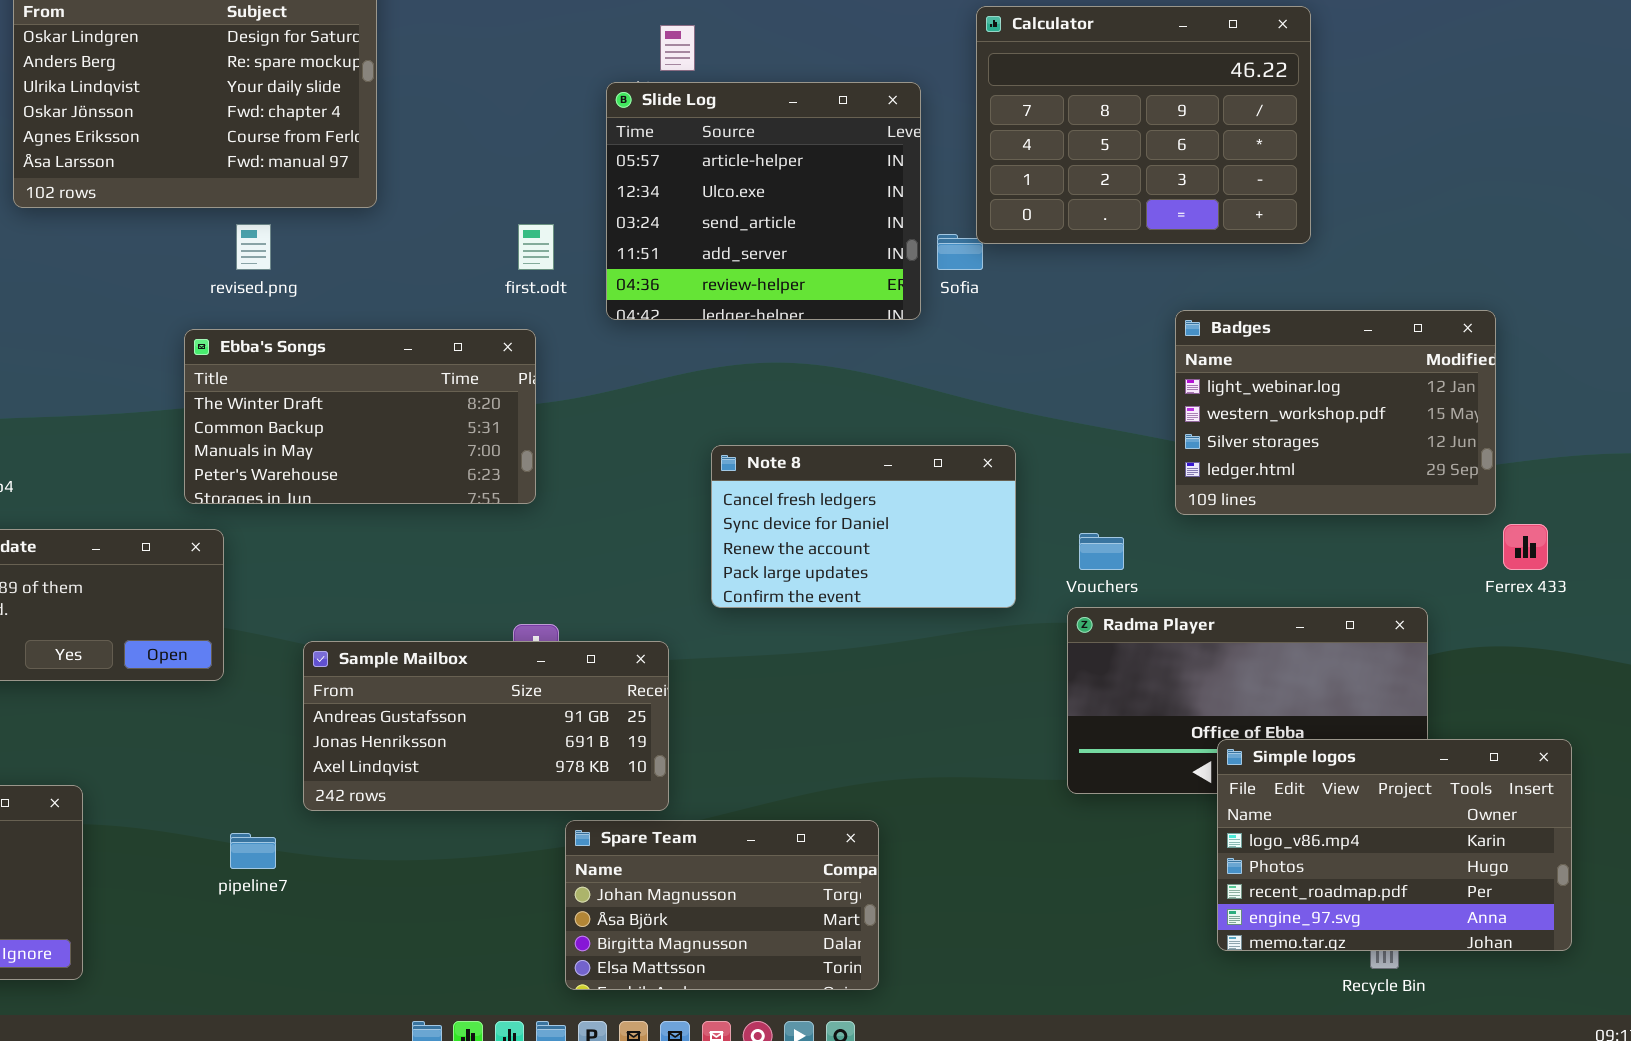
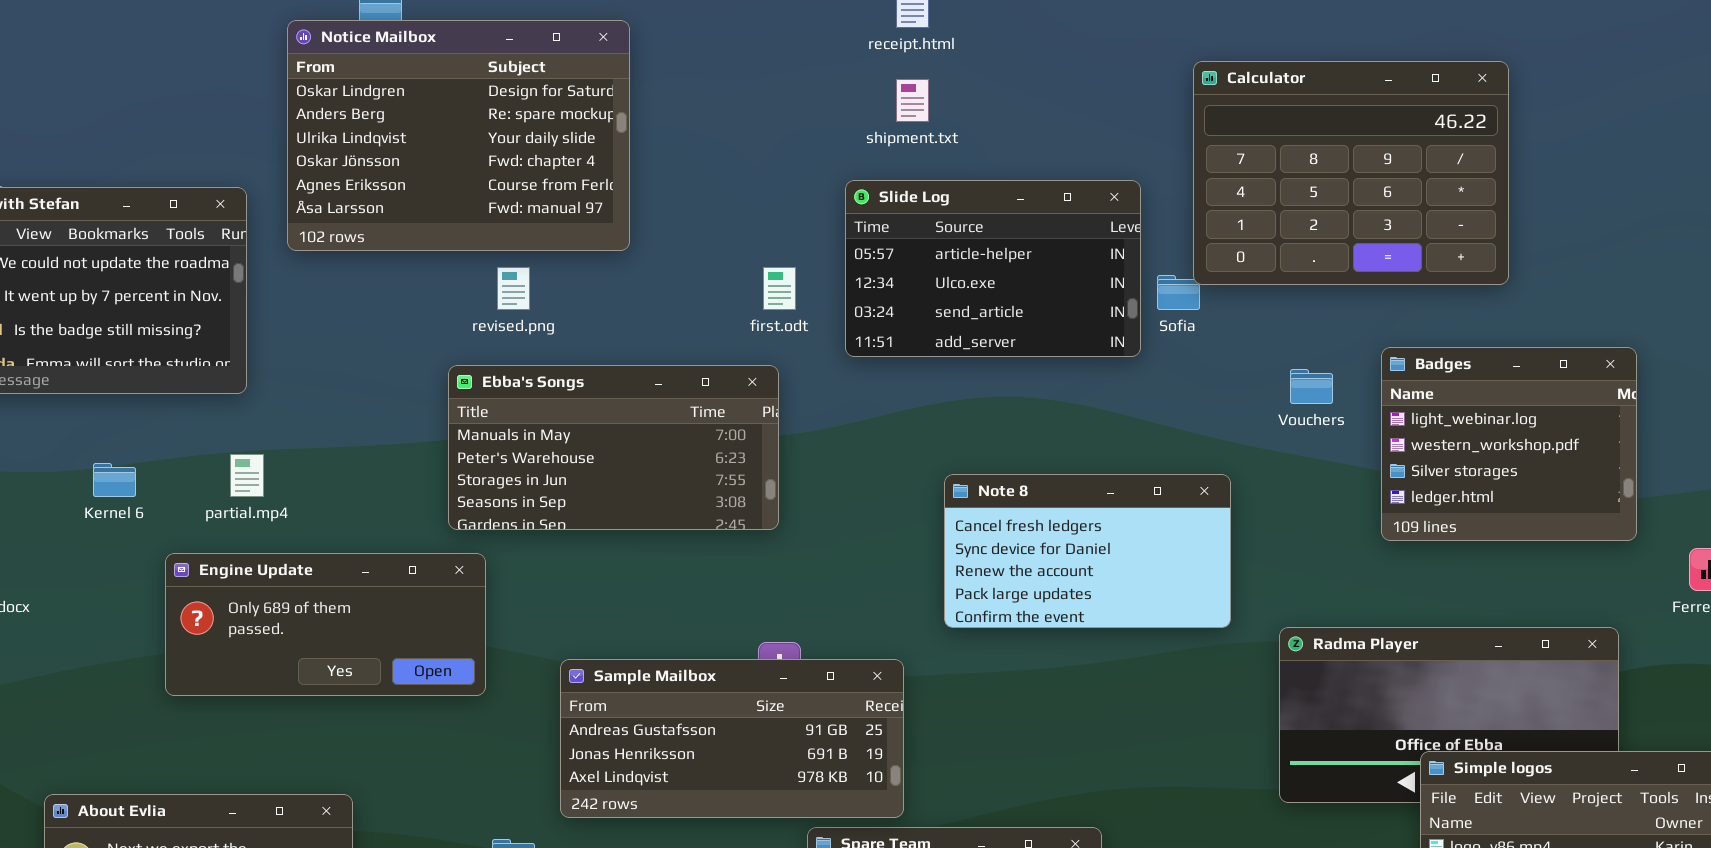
Slide Log: [606,82,921,320] -> [845,180,1141,357], resized
Badges: [1175,310,1496,515] -> [1381,347,1637,541], resized
Ebba's Songs: [184,329,536,504] -> [448,365,779,530], scrolled down 2 rows
Vouchers: [1079,533,1124,570] -> [1290,369,1333,404], moved

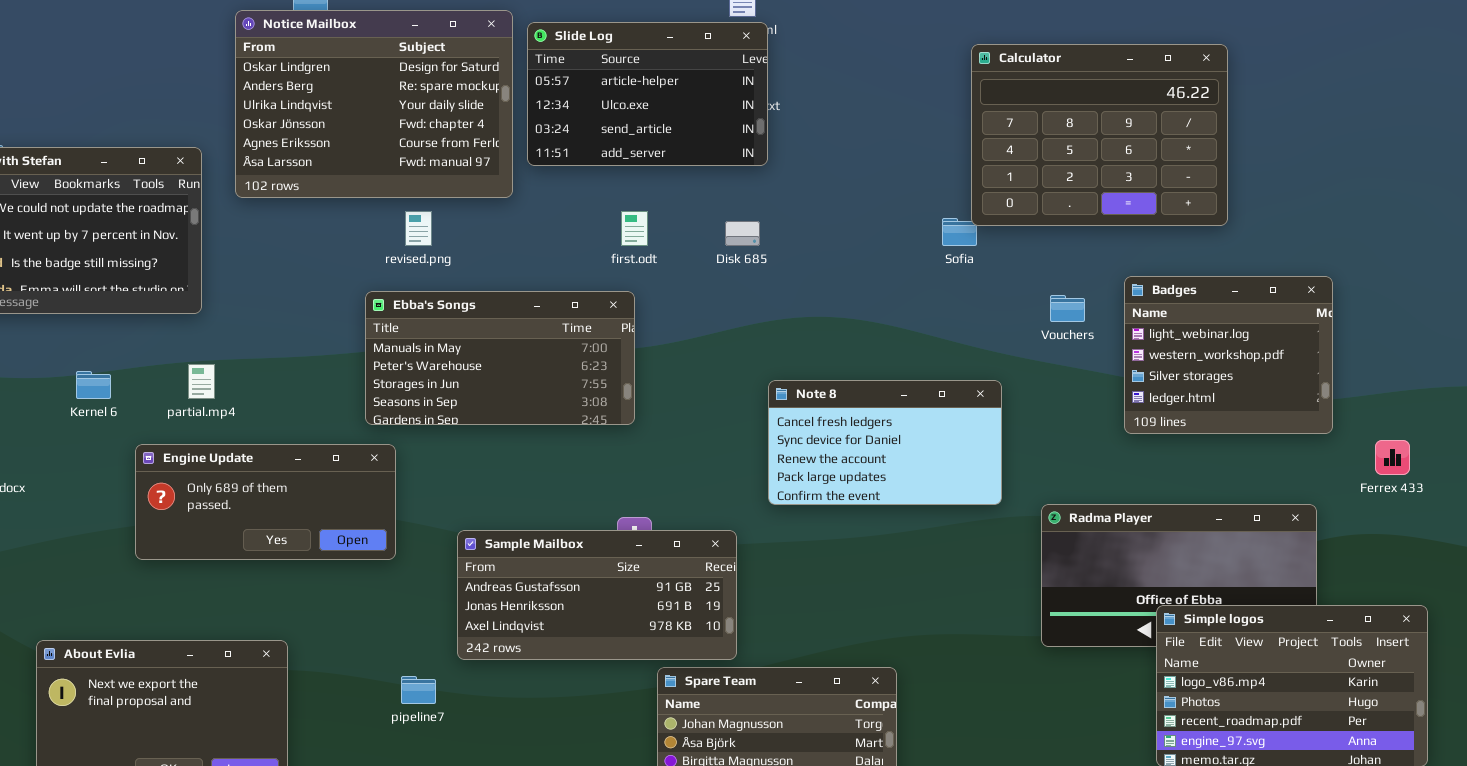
Slide Log: [845,180,1141,357] -> [527,22,768,166], moved

